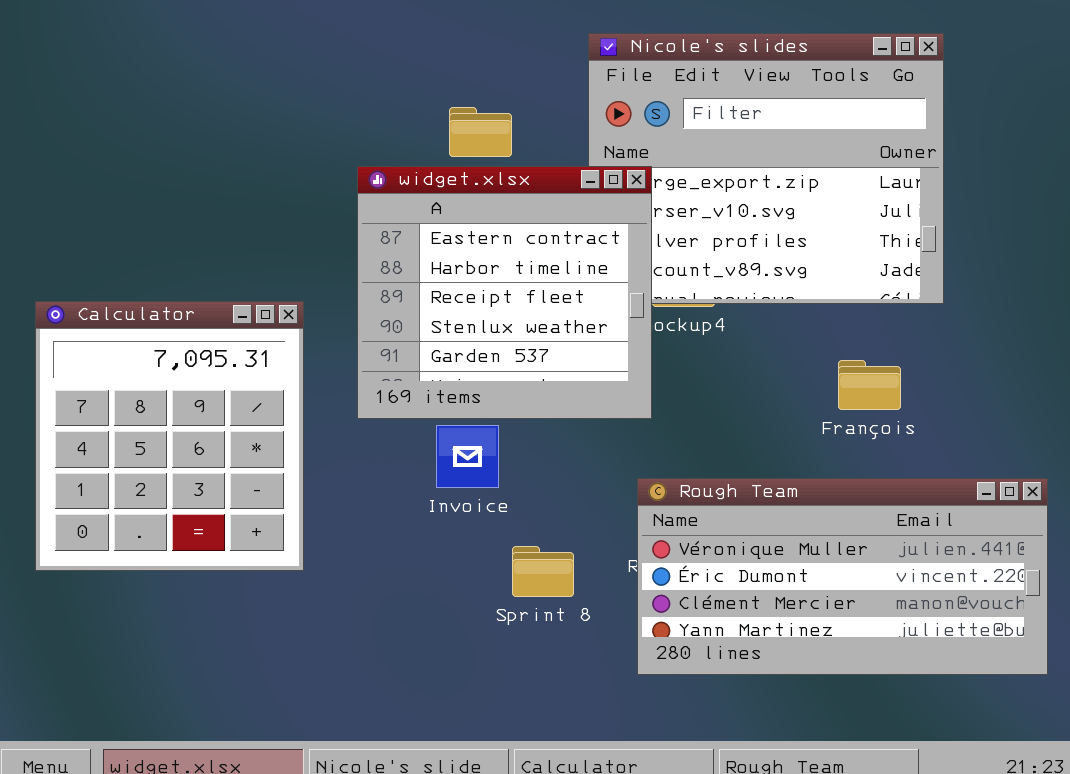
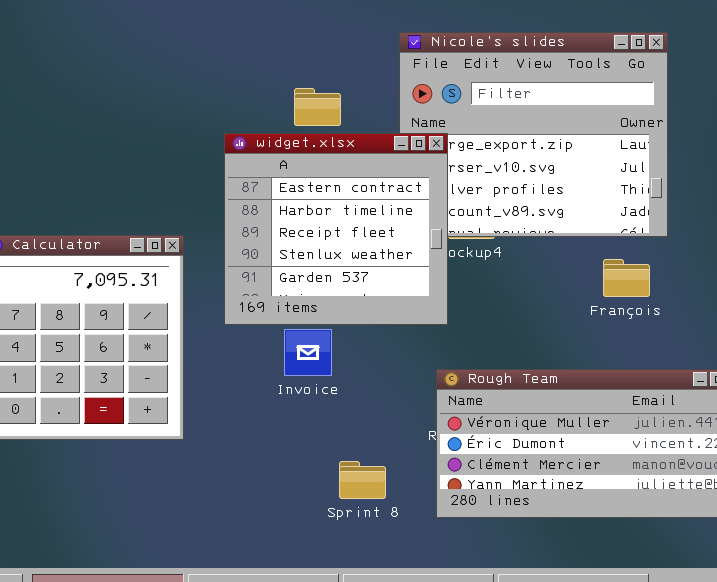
François: [838,360,901,410] -> [603,259,650,297], moved
Sprint 8: [512,546,574,597] -> [339,461,386,499], moved

